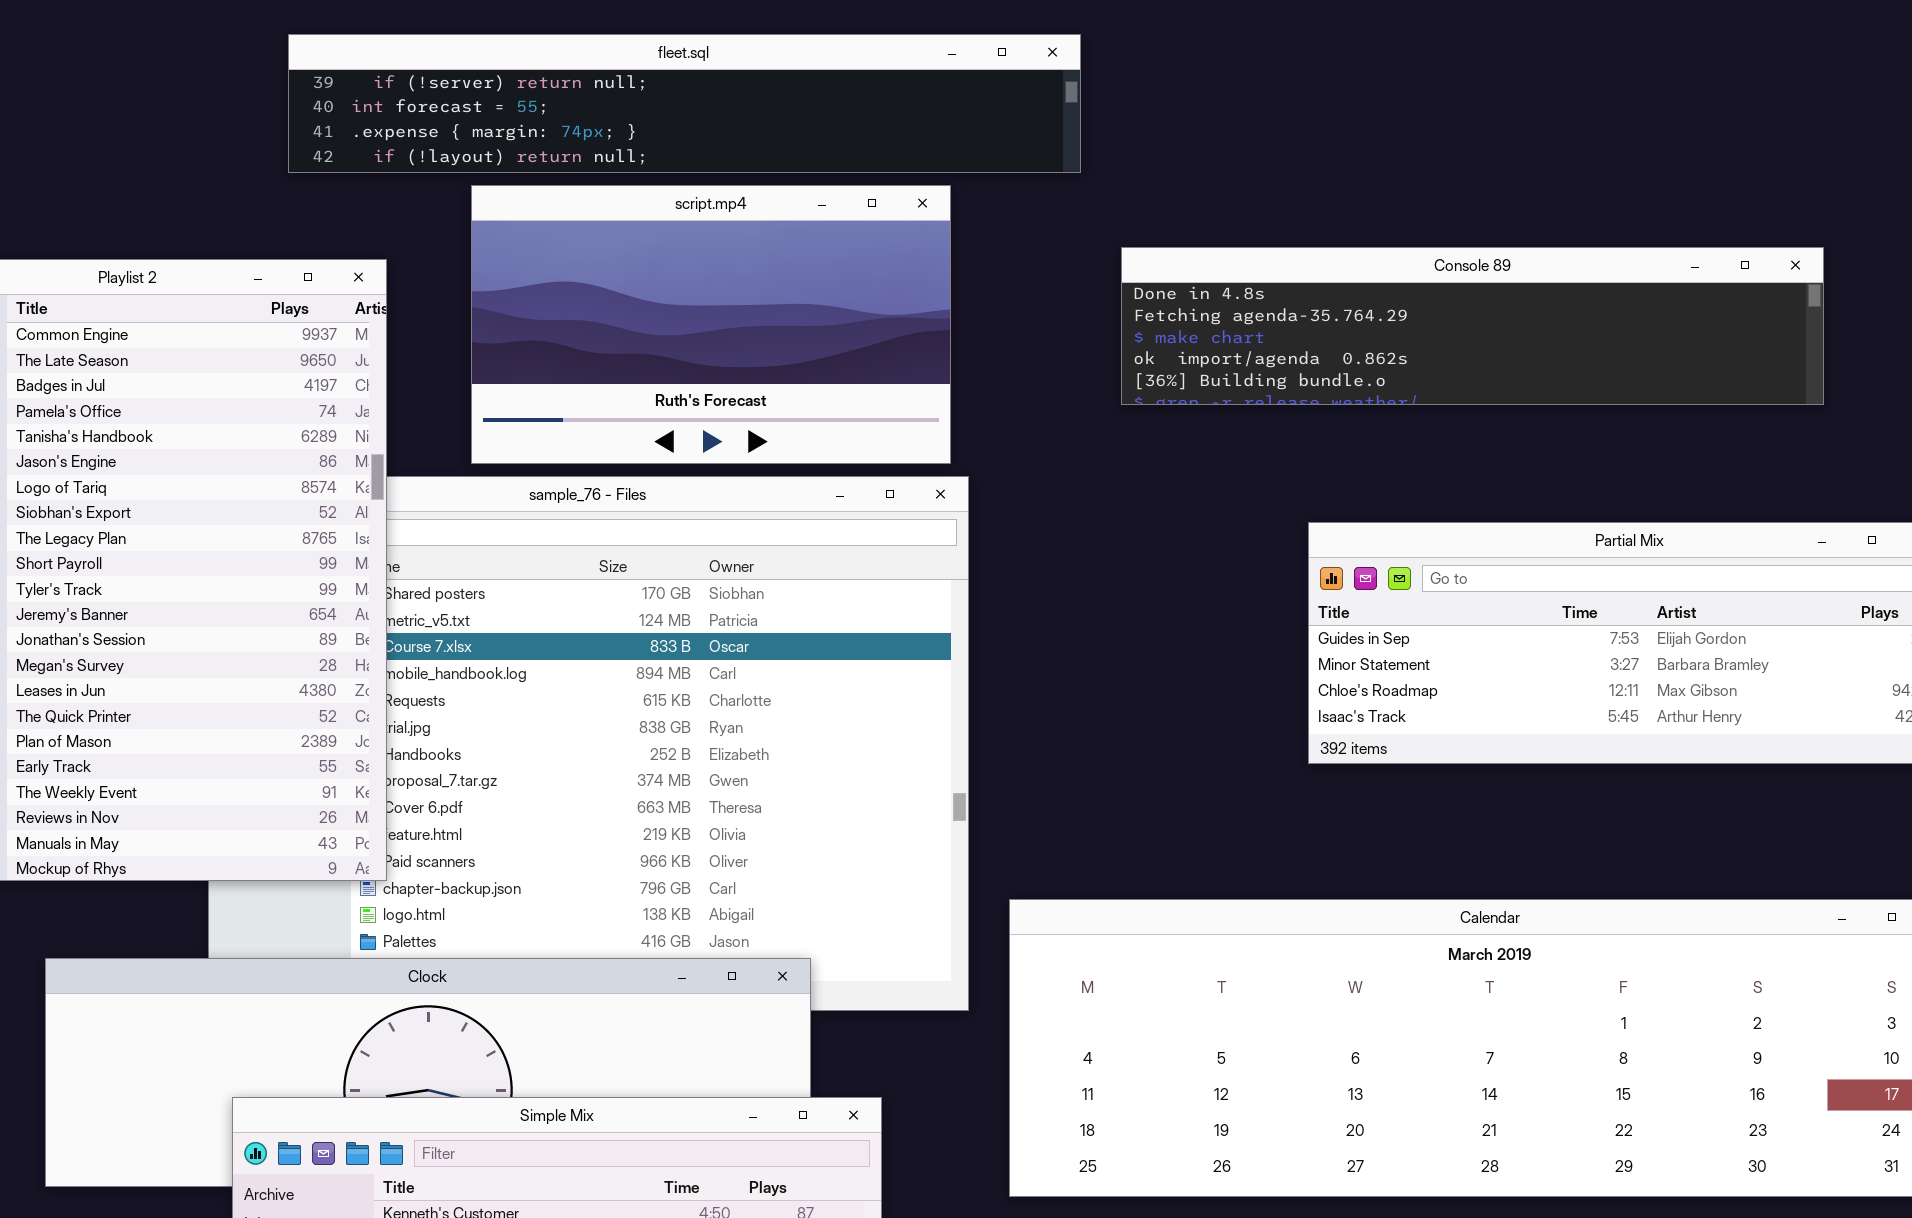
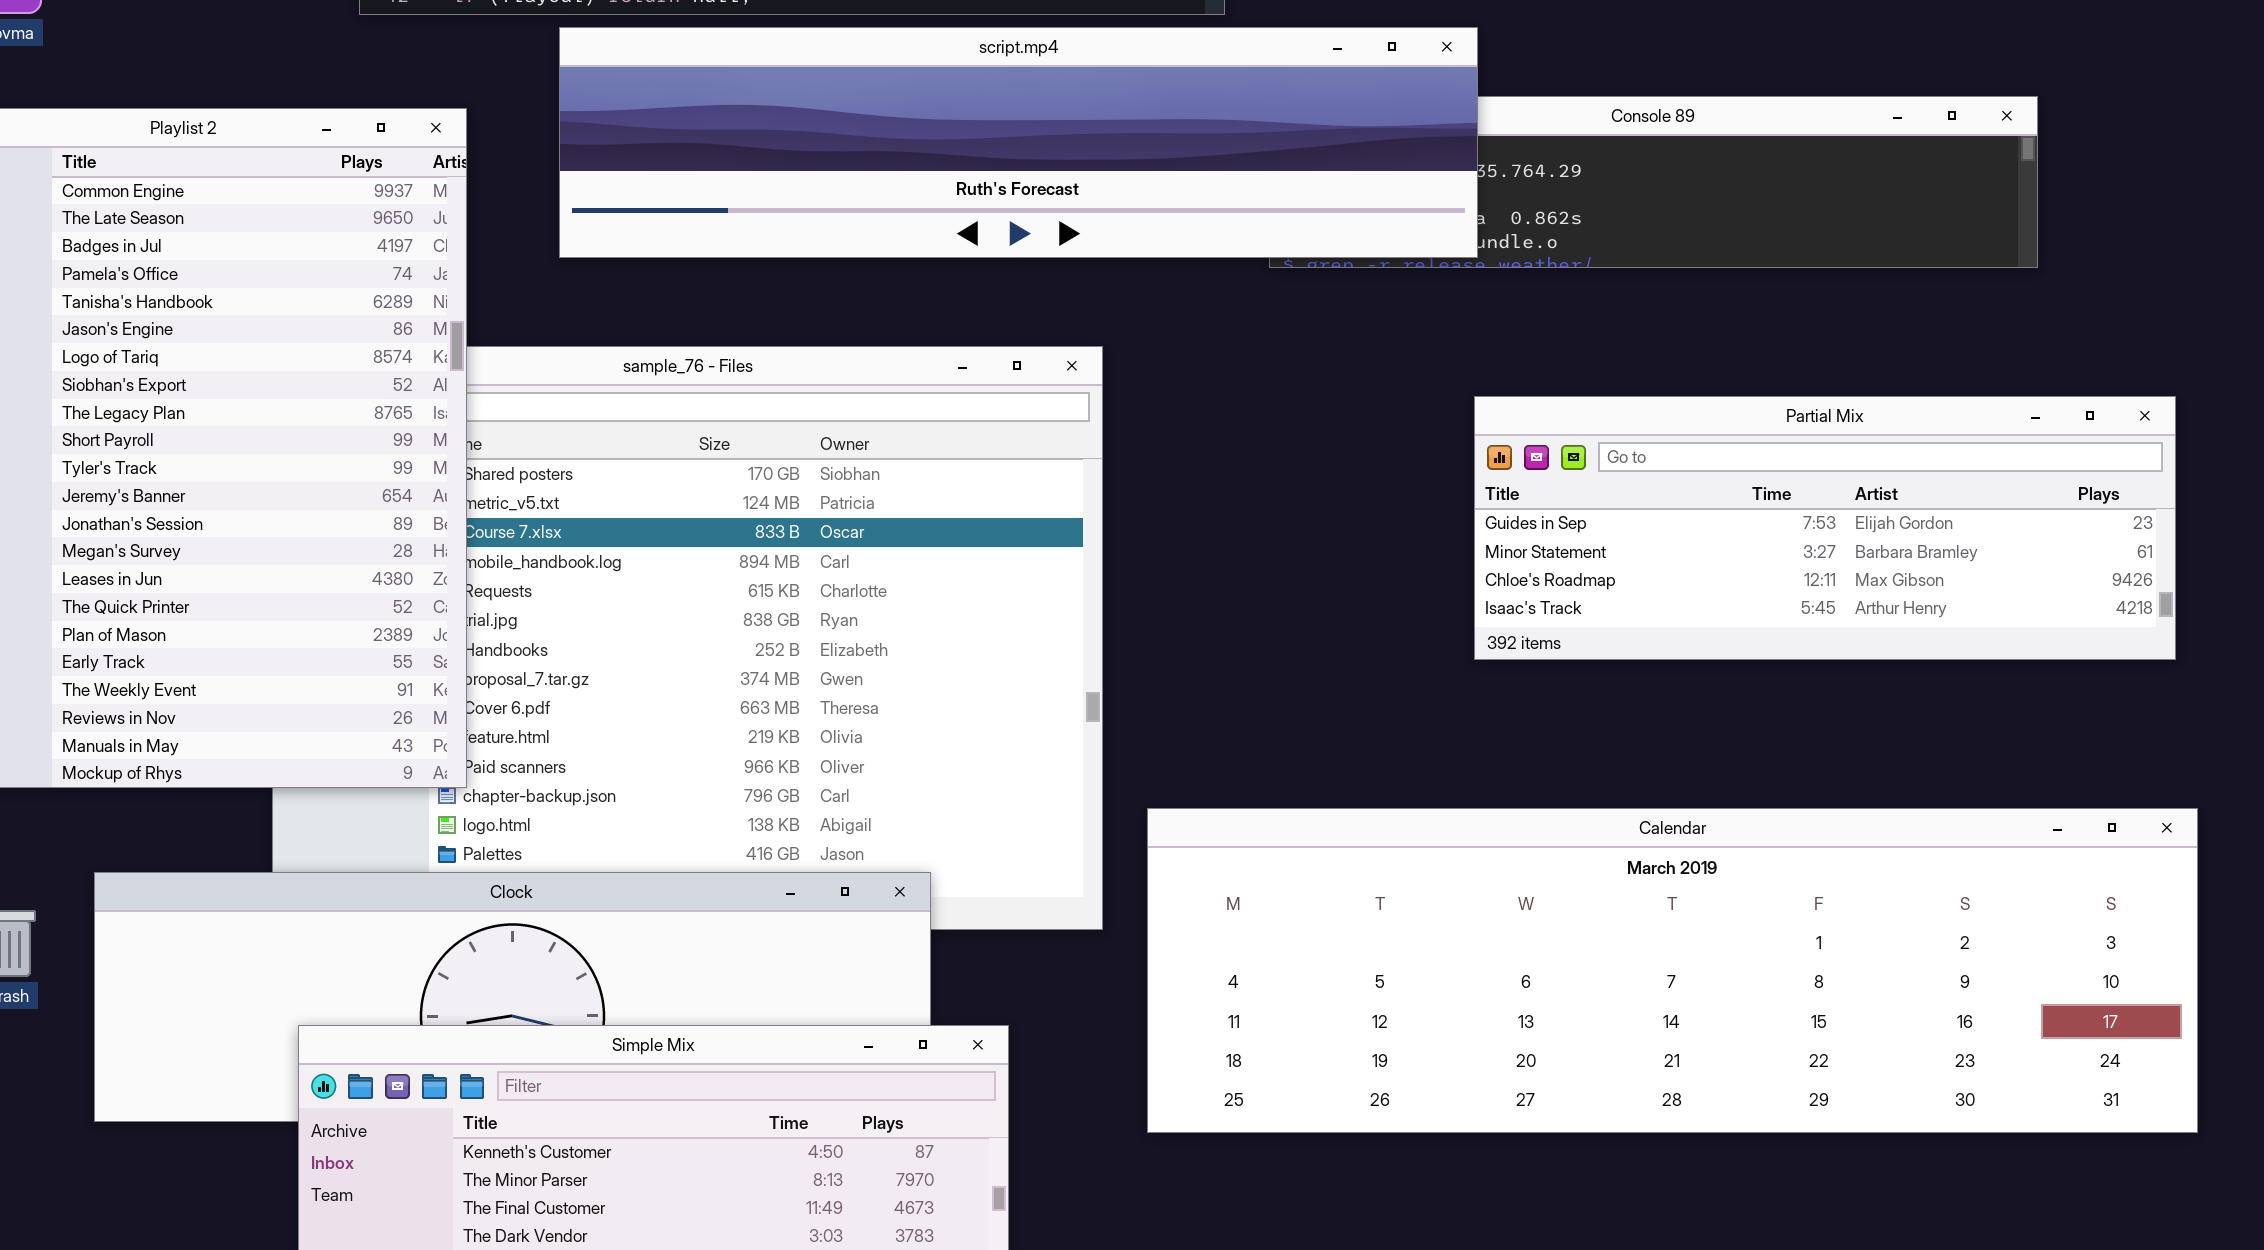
script.mp4: [471,185,951,464] -> [559,27,1478,258], resized

